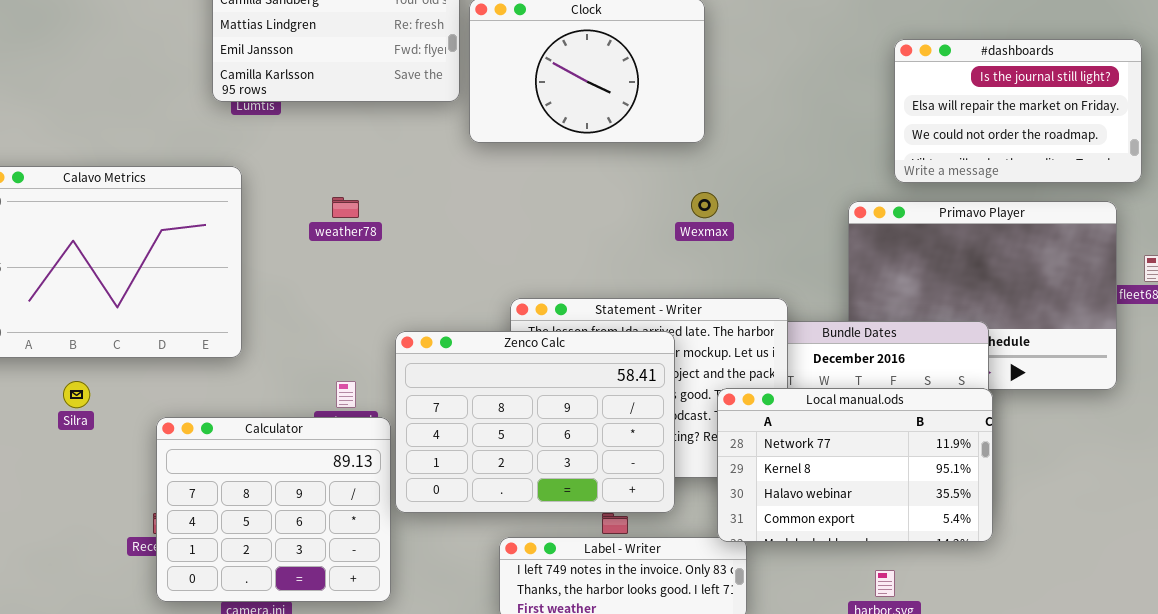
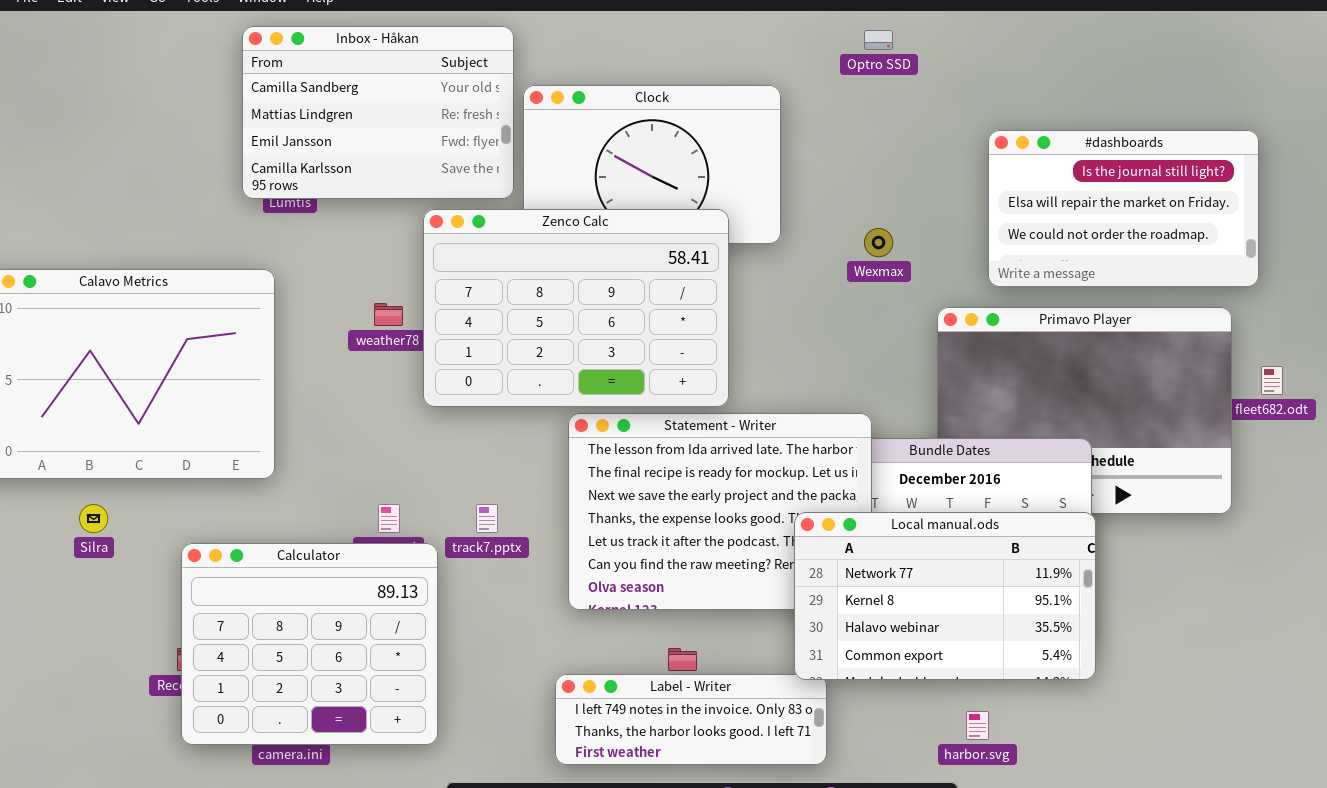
Wexmax: [691,192,718,218] -> [864,228,893,257], moved
Zenco Calc: [395,331,675,513] -> [423,209,729,407], moved

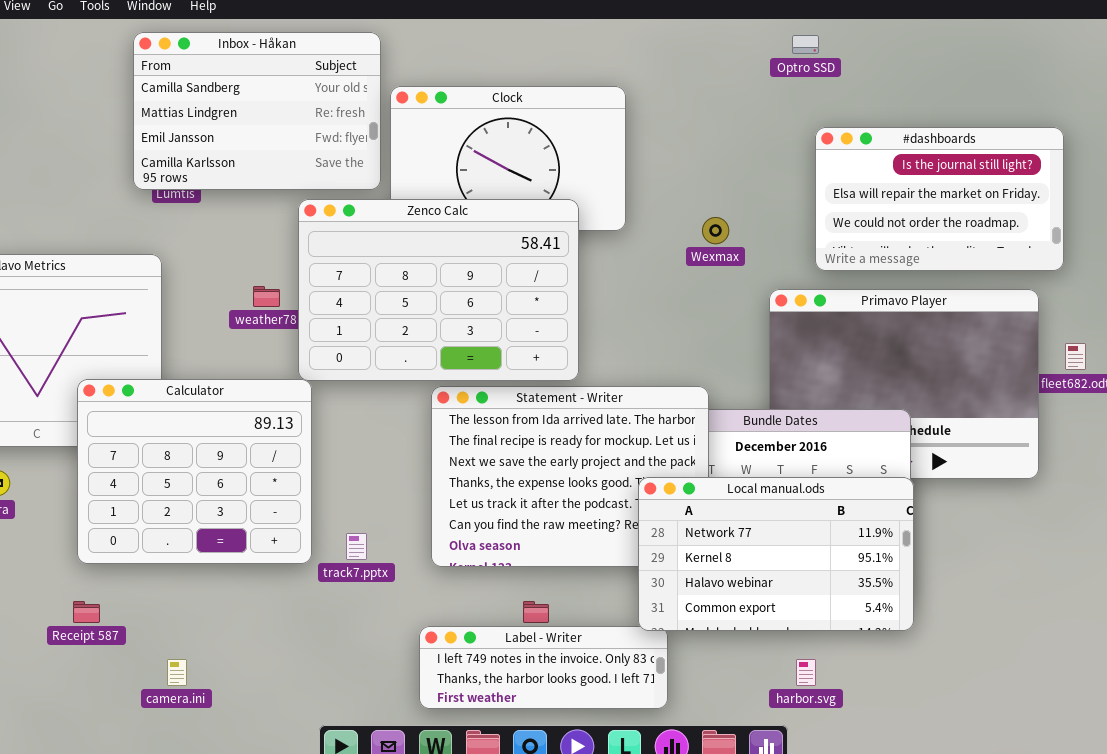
Optro SSD: [864,30,893,50] -> [792,35,819,54], moved
track7.pptx: [476,504,498,533] -> [346,533,367,560], moved
Calculator: [181,543,438,745] -> [77,379,312,564], moved

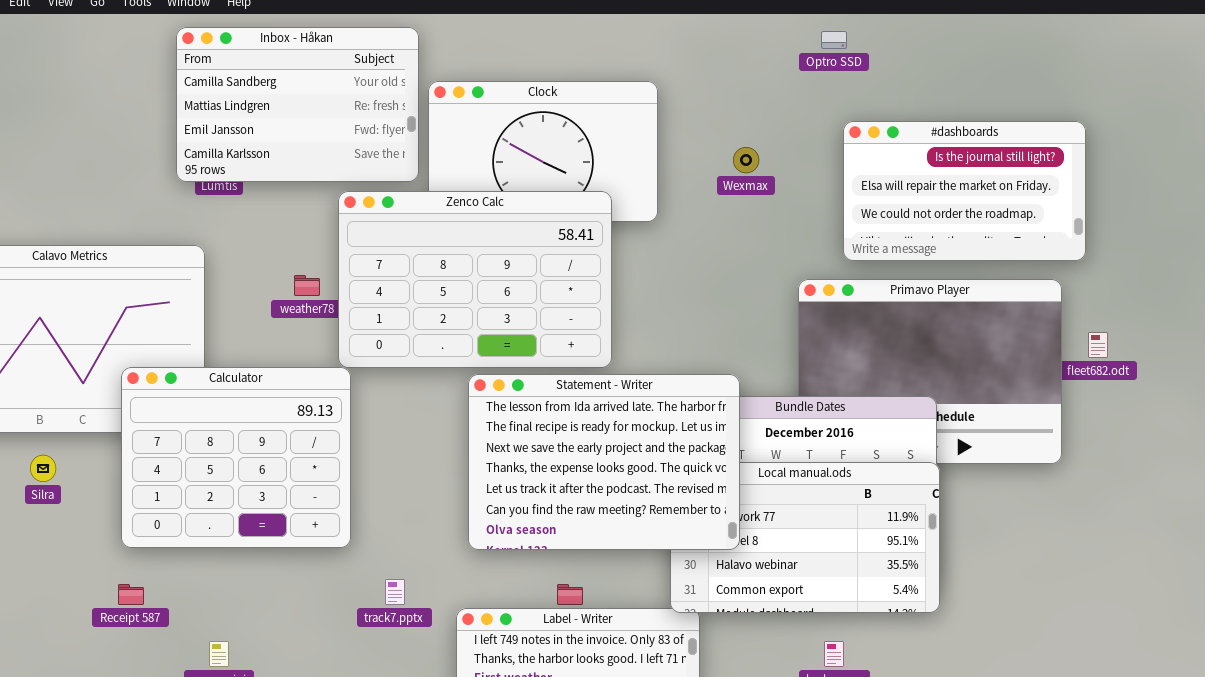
Wexmax: [702,217,729,244] -> [733,147,759,173], moved
Statement - Writer: [431,386,709,567] -> [468,374,740,550], raised
track7.pptx: [346,533,367,560] -> [385,579,405,605], moved

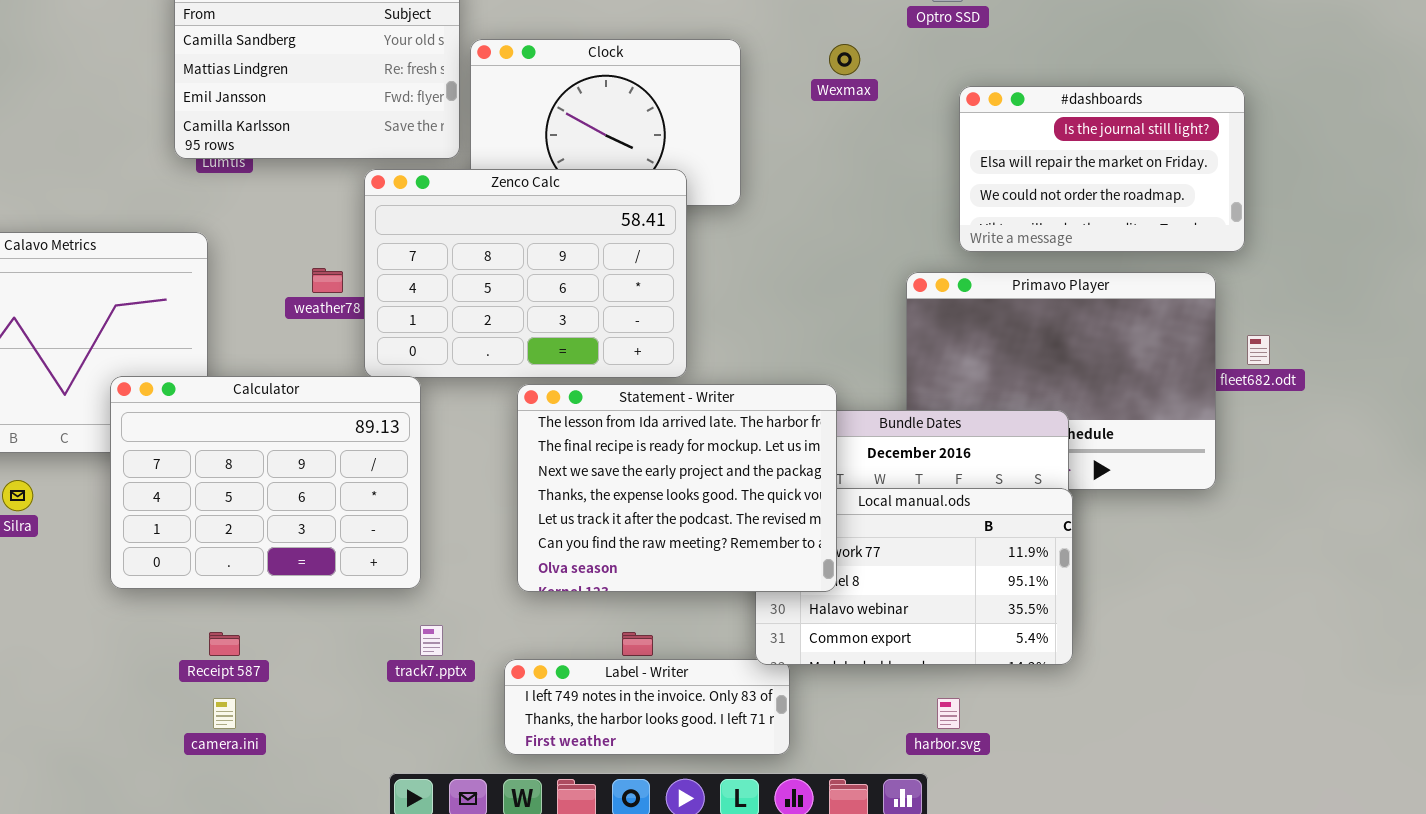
Wexmax: [733,147,759,173] -> [829,44,860,75], moved
Calculator: [121,367,351,548] -> [110,376,421,589], resized
Receipt 587: [118,584,144,605] -> [209,632,240,656], moved

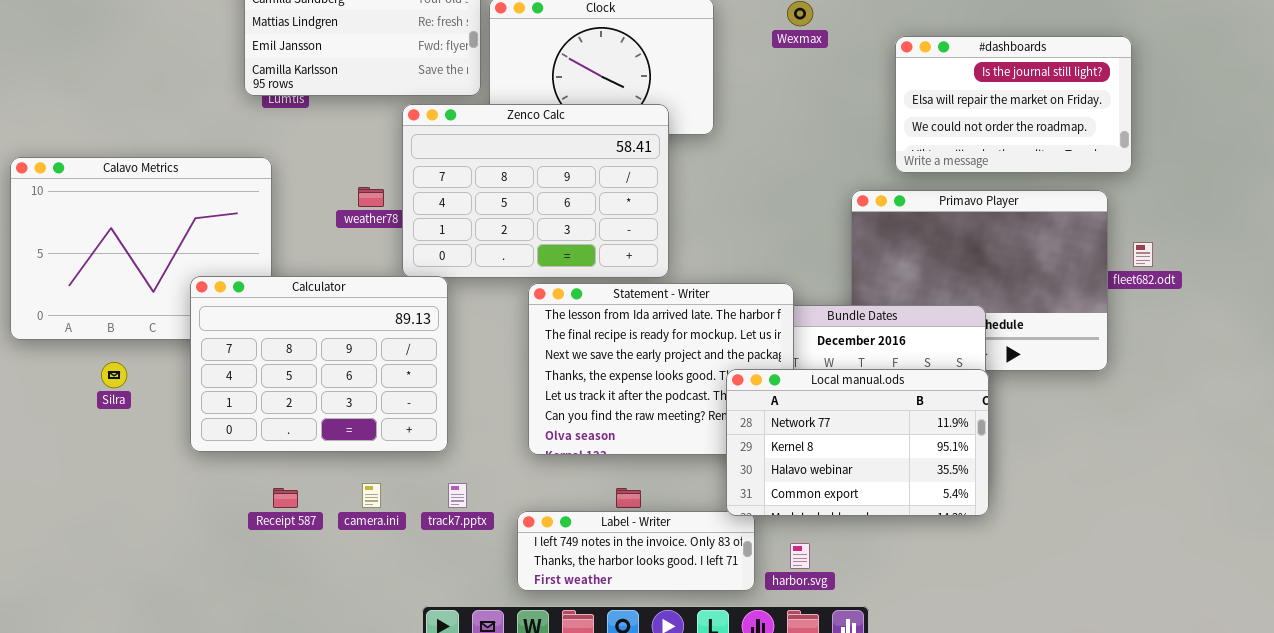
Local manual.ods: [755,488,1073,665] -> [726,369,989,516], raised
camera.ini: [213,698,236,729] -> [362,483,381,508], moved
harbor.svg: [937,698,960,729] -> [790,543,810,569], moved

